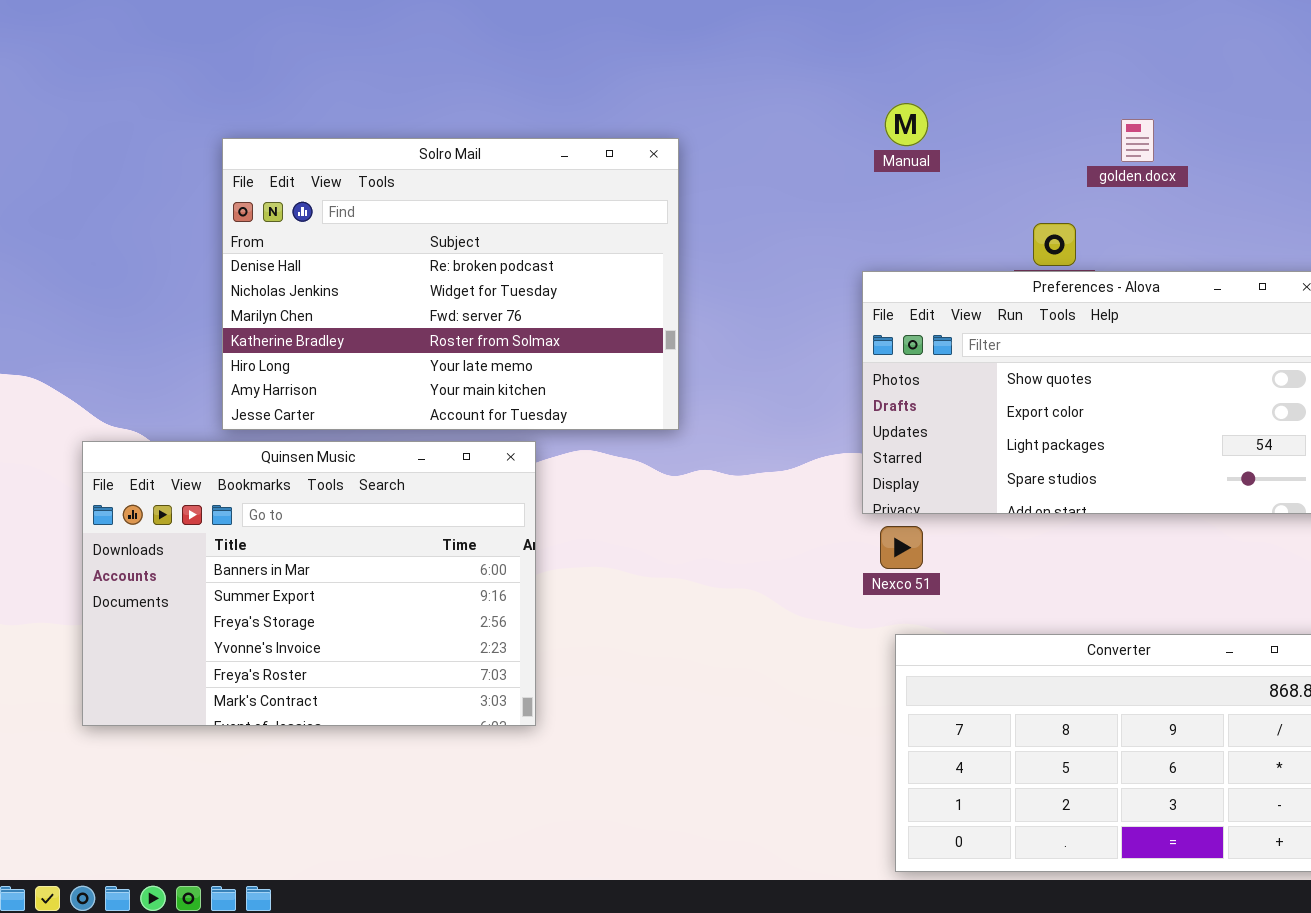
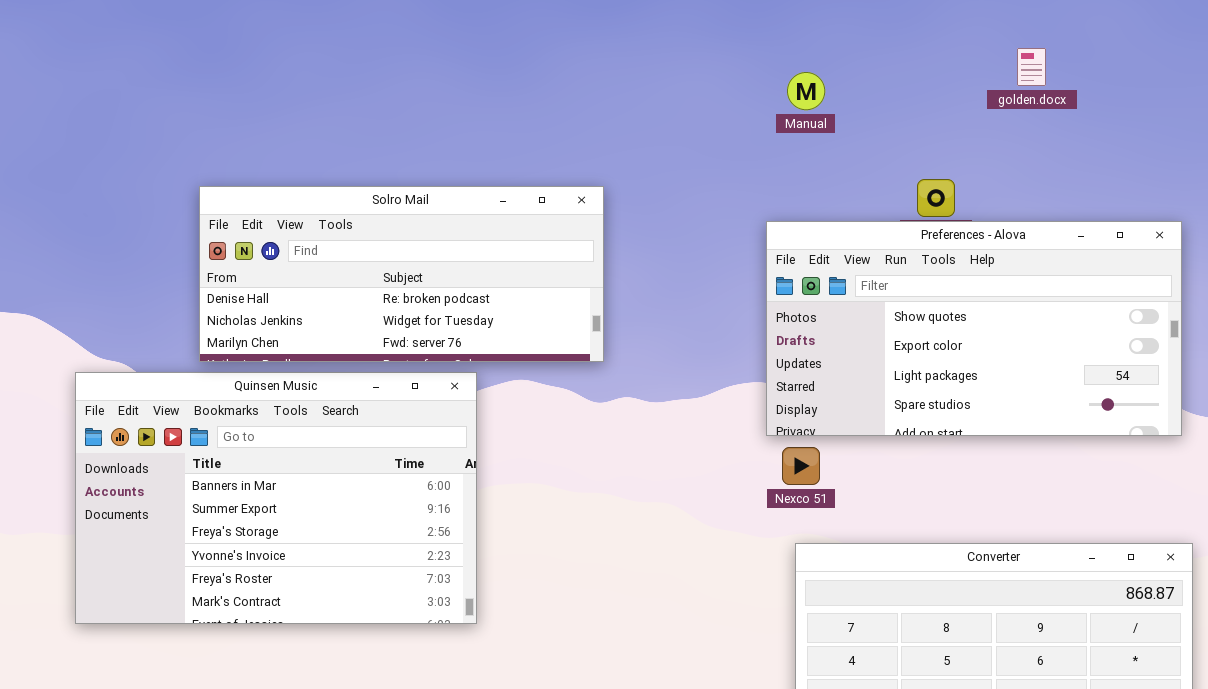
golden.docx: [1121,119,1154,162] -> [1017,48,1046,86], moved
Solro Mail: [222,138,679,430] -> [199,186,604,362], resized

